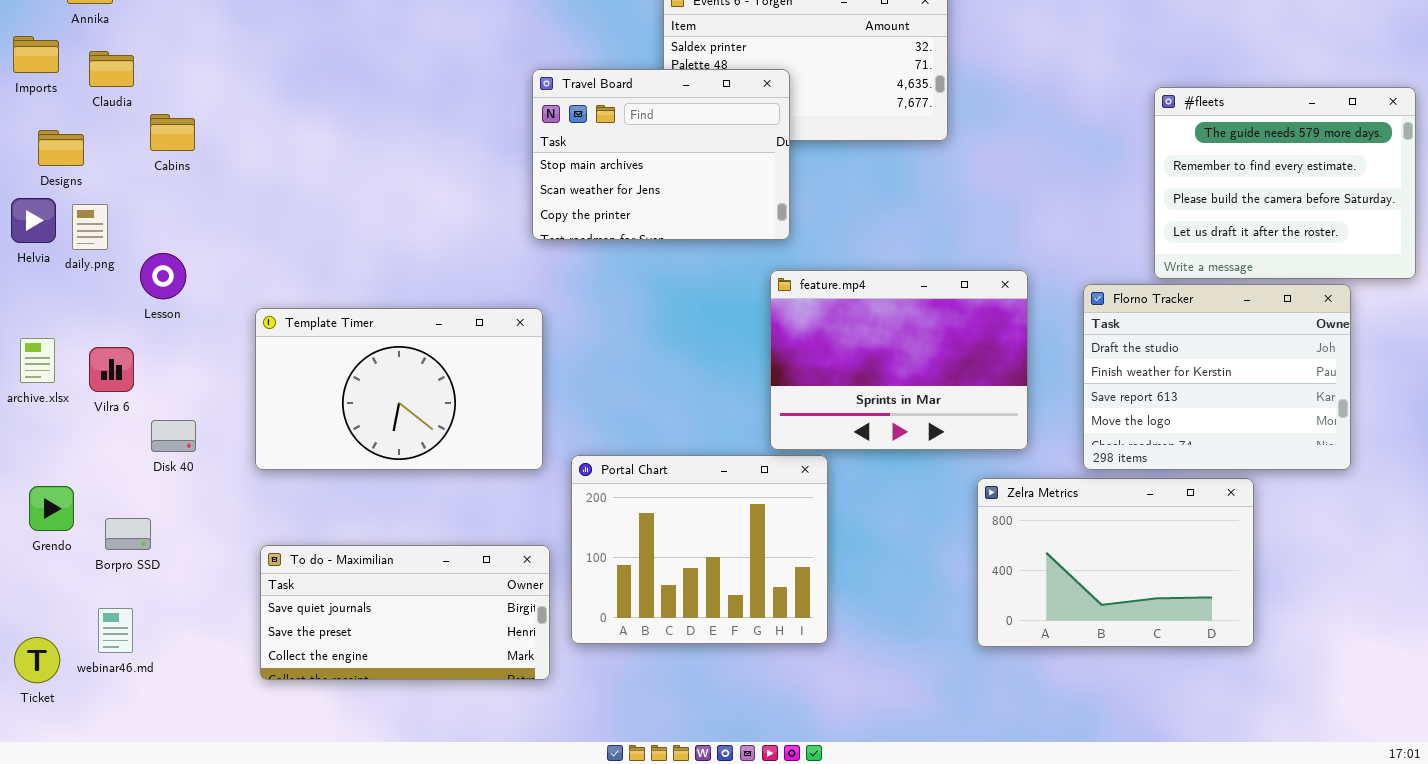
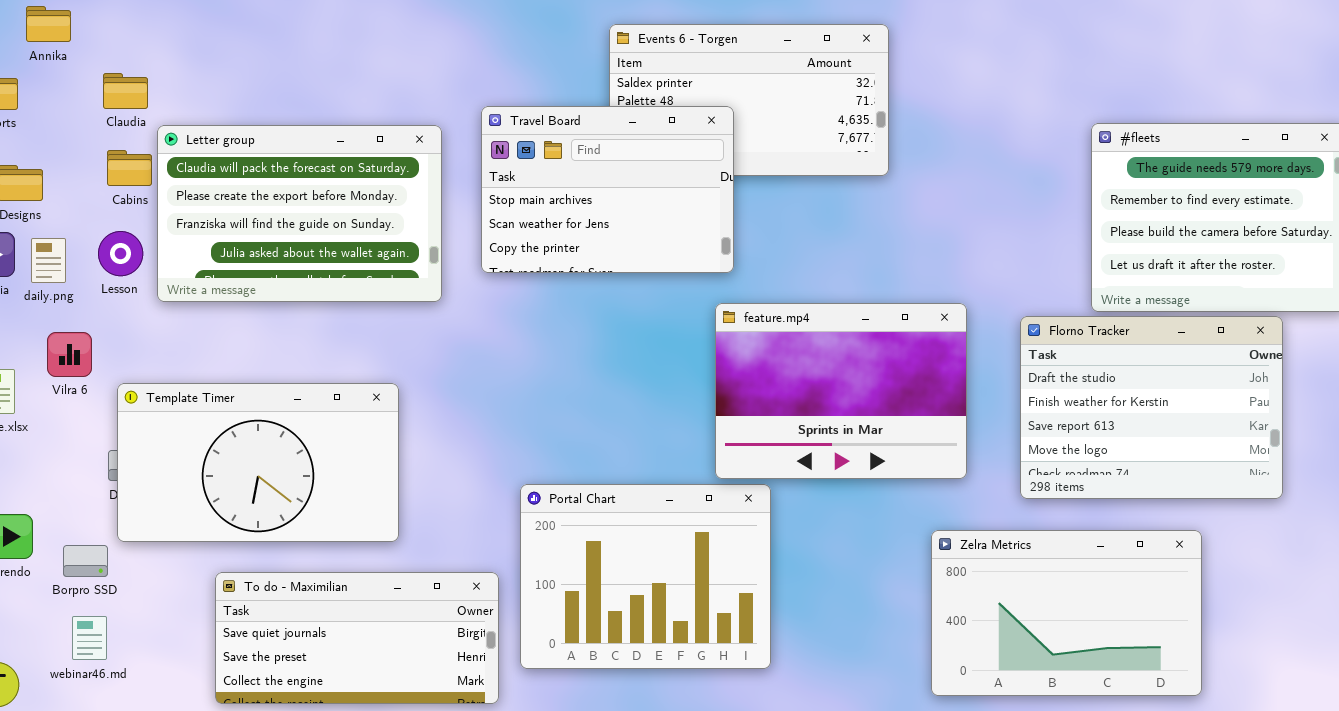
Claudia: [89,51,134,87] -> [103,73,148,109], moved
Letter group: none -> [157,125,442,302], opened
Lesson: [140,253,186,299] -> [98,231,143,276], moved
Template Timer: [255,308,543,470] -> [117,383,399,542], moved
Vilra 6: [89,347,134,392] -> [47,332,92,377], moved
Zelra Metrics: [977,478,1254,647] -> [931,530,1202,696], moved
webinar46.md: [98,608,133,653] -> [72,616,107,660], moved

